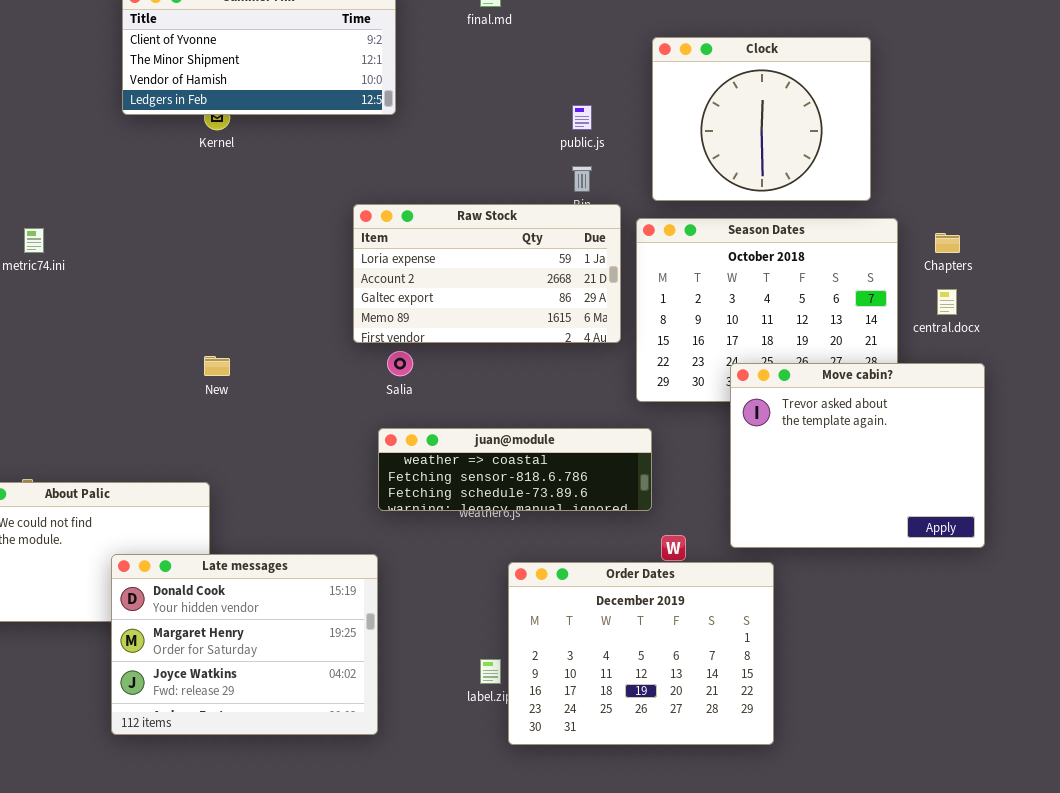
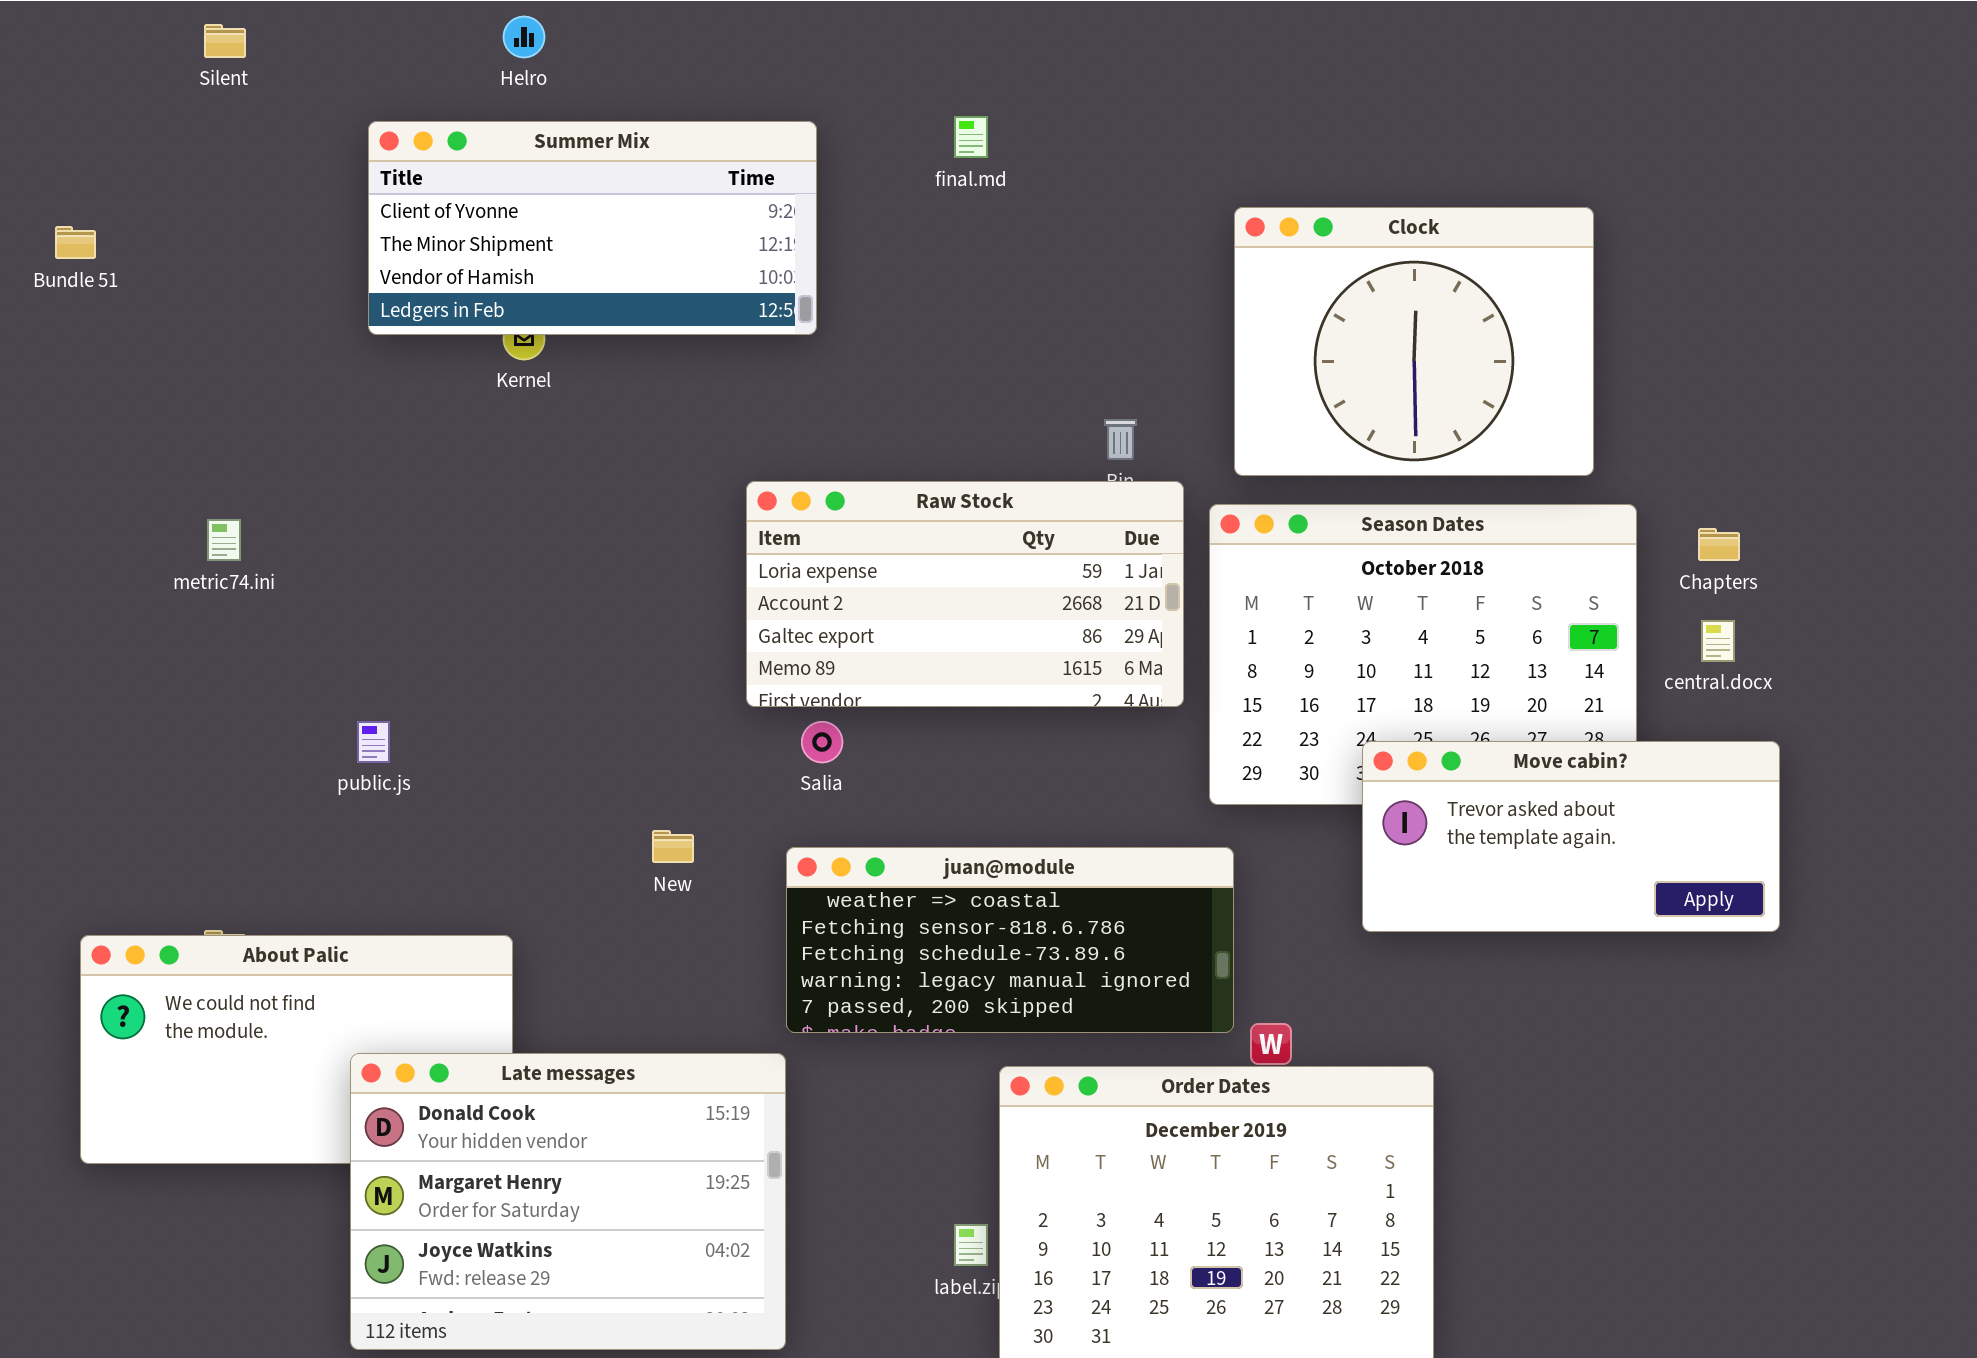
public.js: [572,105,592,130] -> [357,721,390,763], moved
New: [204,356,230,376] -> [652,830,694,863], moved
Move cabin?: [730,363,985,548] -> [1362,741,1780,932], resized
juan@module: [378,428,652,511] -> [786,847,1234,1033], resized

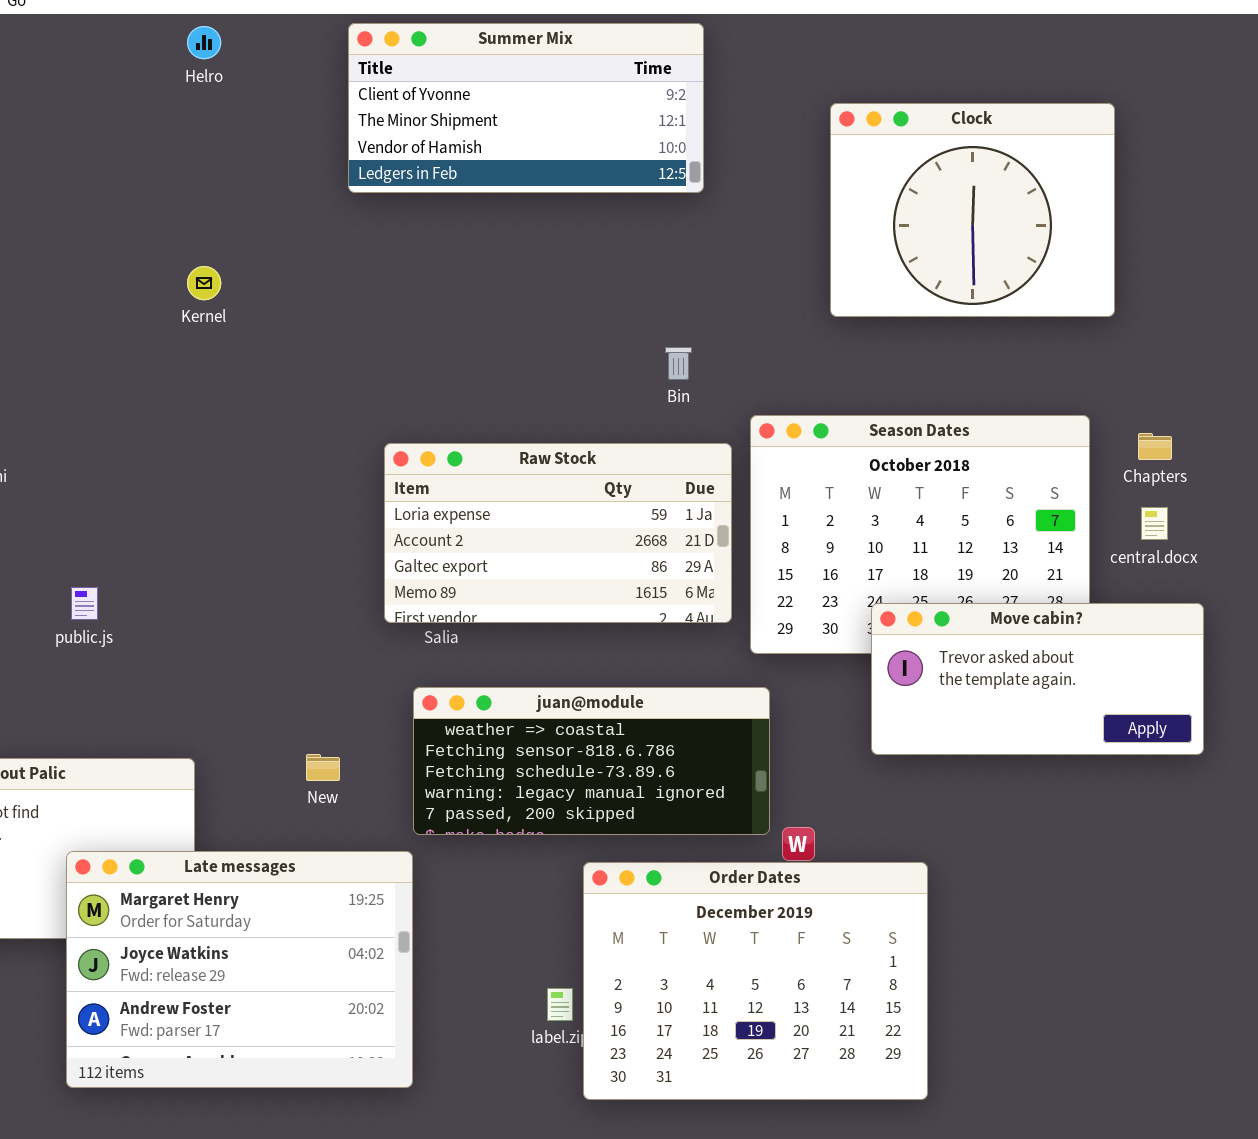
Summer Mix: [368,121,817,335] -> [348,23,704,193], moved
Clock: [1234,207,1594,476] -> [830,103,1115,317], moved
Raw Stock: [746,481,1184,707] -> [384,443,732,623], moved
New: [652,830,694,863] -> [306,754,340,781], moved
Late messages: [350,1053,786,1350] -> [66,851,413,1088], scrolled down 1 row

